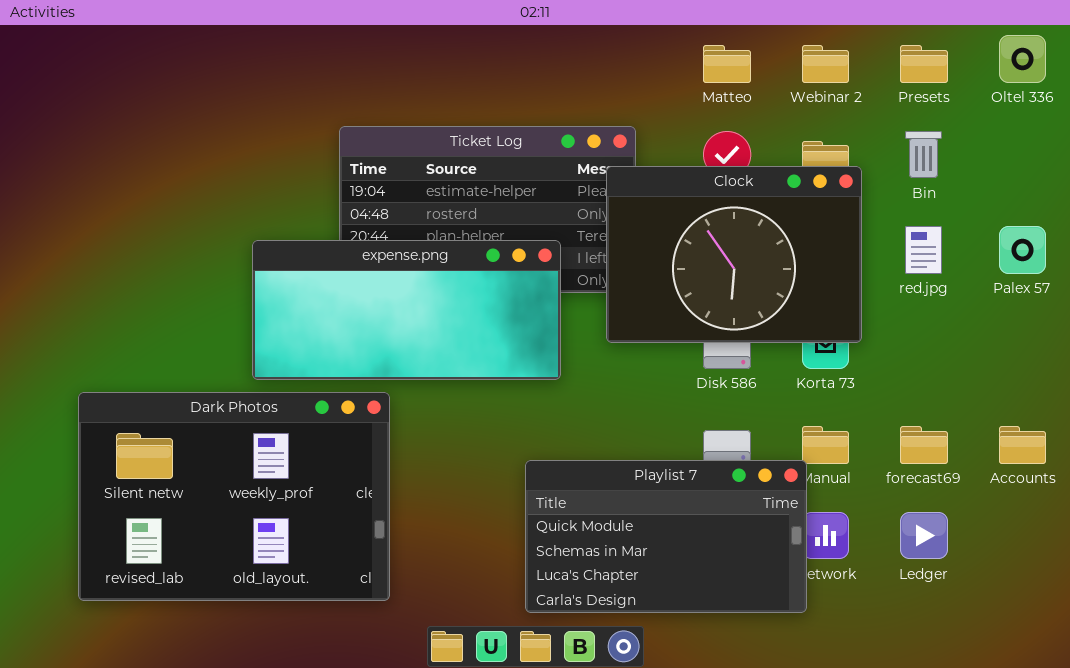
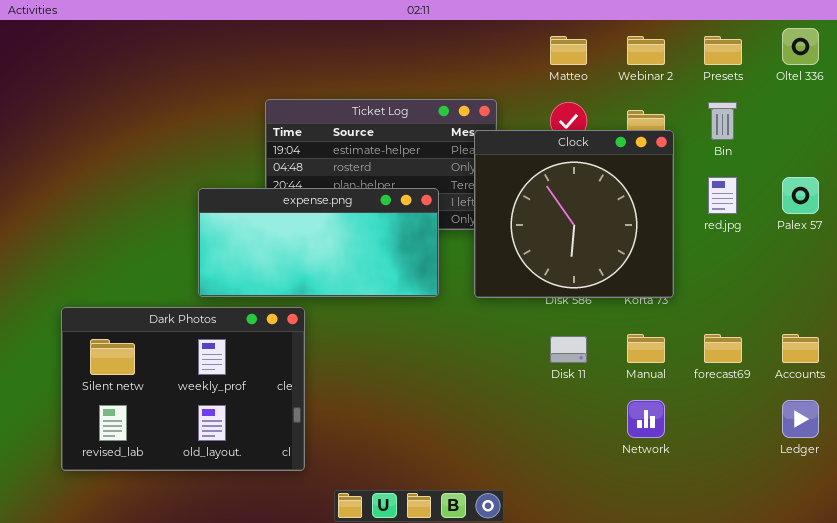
Clock: [606,166,862,343] -> [474,130,674,298], resized
Playlist 7: [525,460,807,613] -> none, closed
Ledger: [900,512,948,559] -> [782,400,819,438], moved

